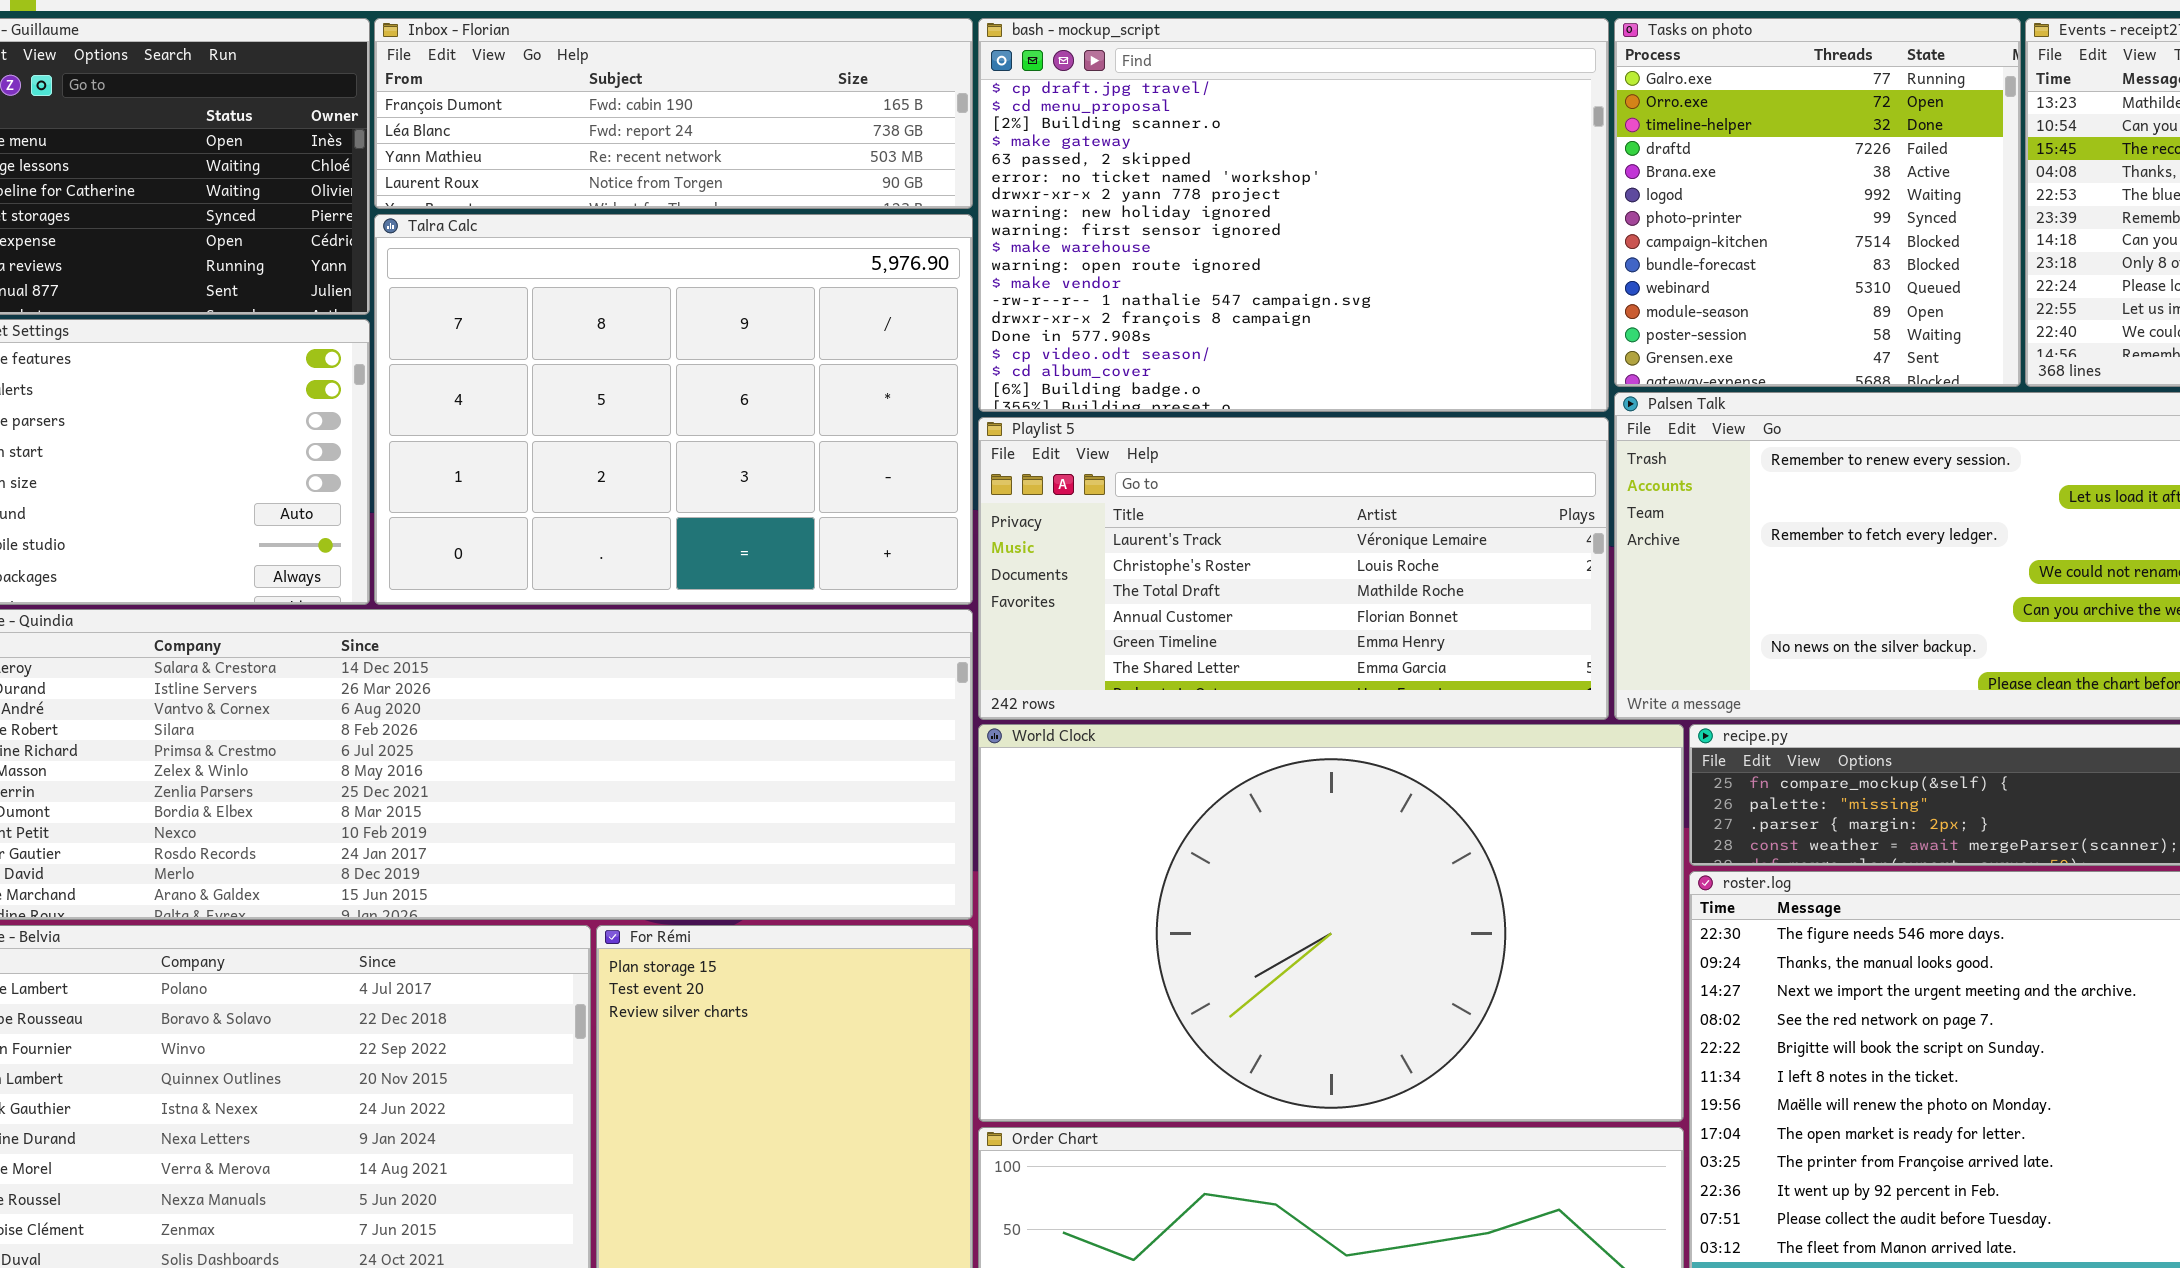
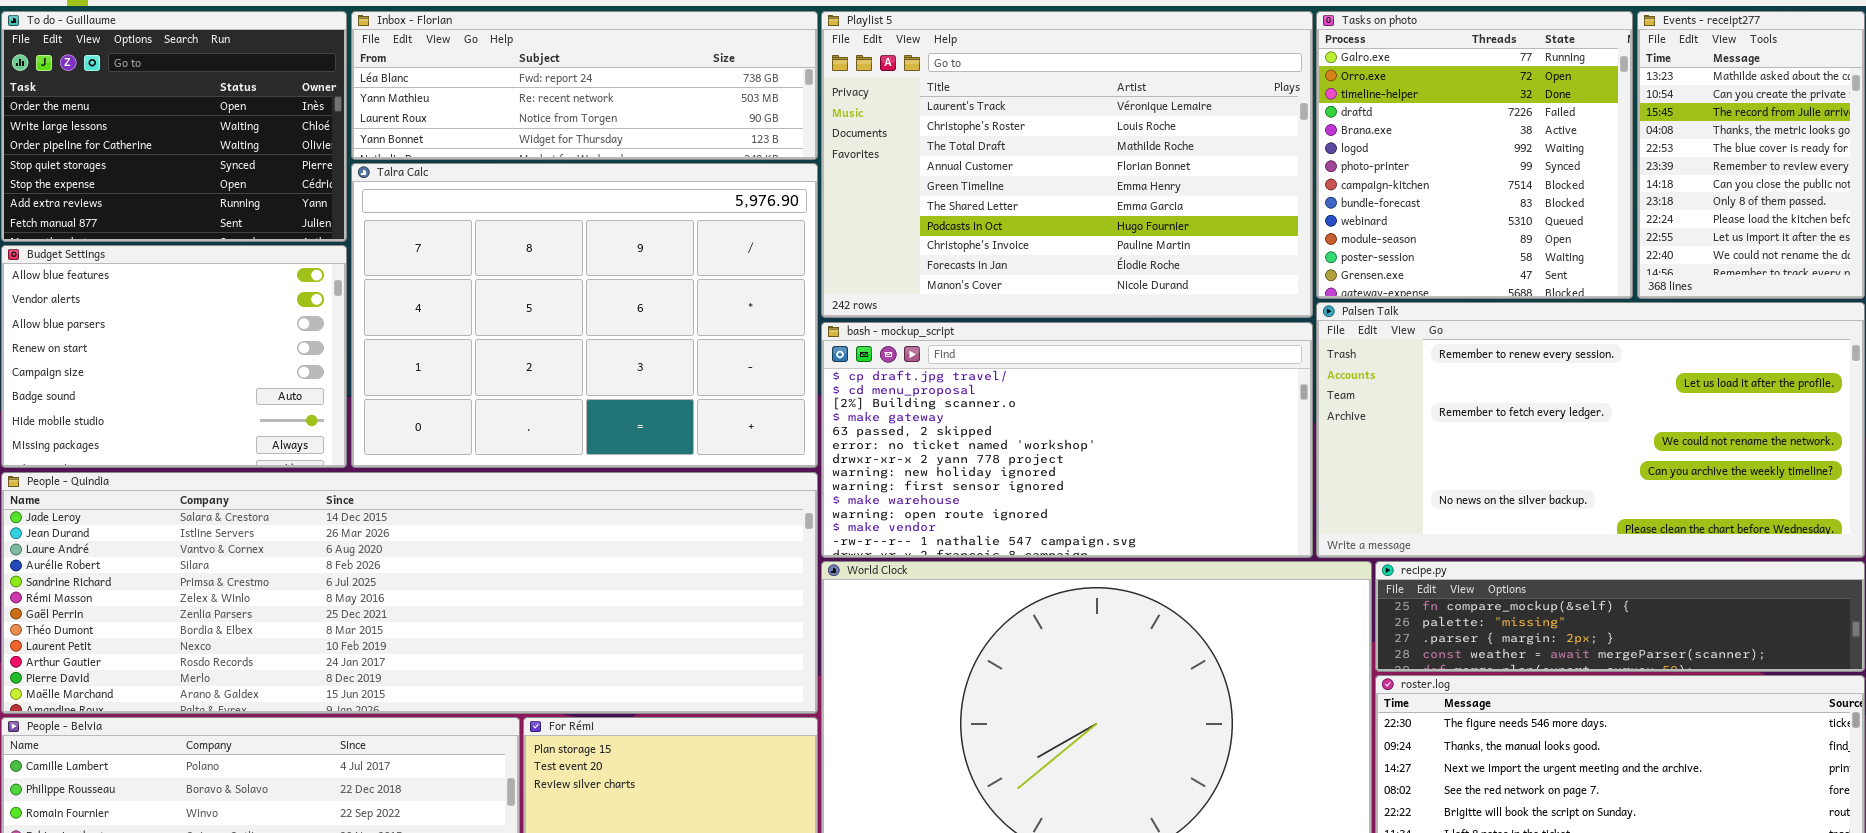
Inbox - Florian: [374,18,973,209] -> [351,11,818,160], scrolled down 1 row
bash - mockup_script: [978,18,1609,412] -> [821,322,1313,558], moved, resized
Playlist 5: [978,417,1609,720] -> [821,11,1313,318], moved, resized

